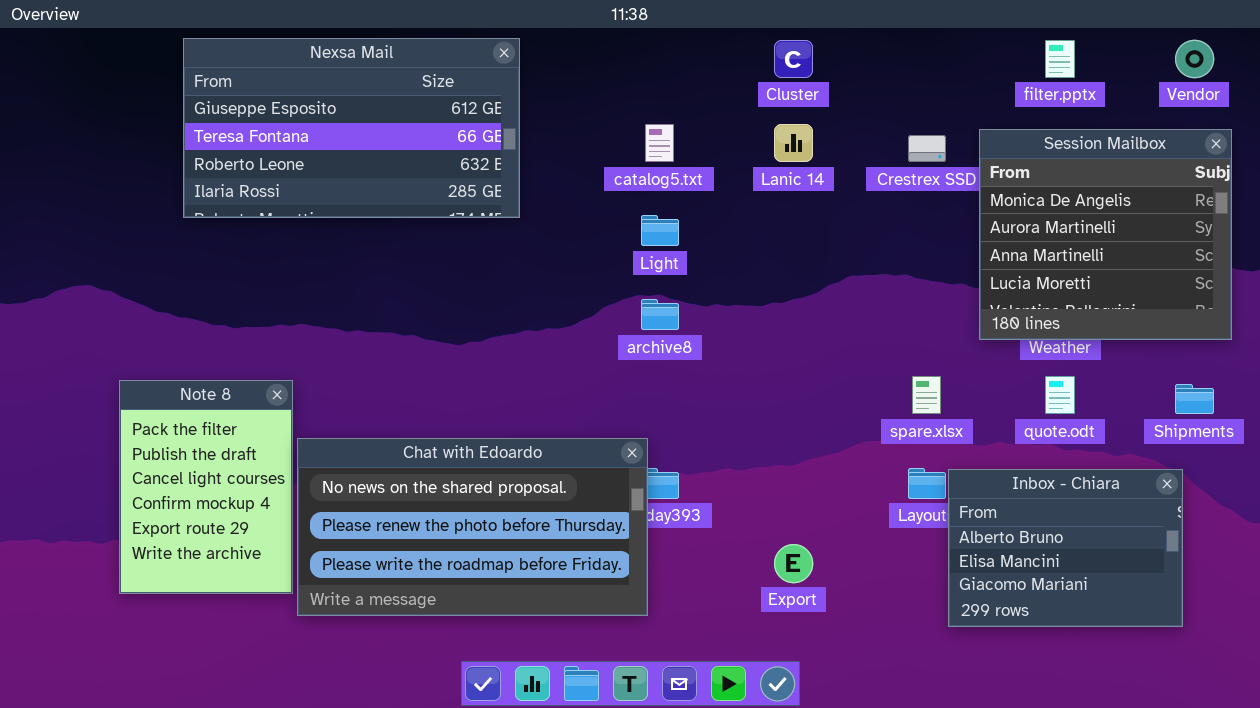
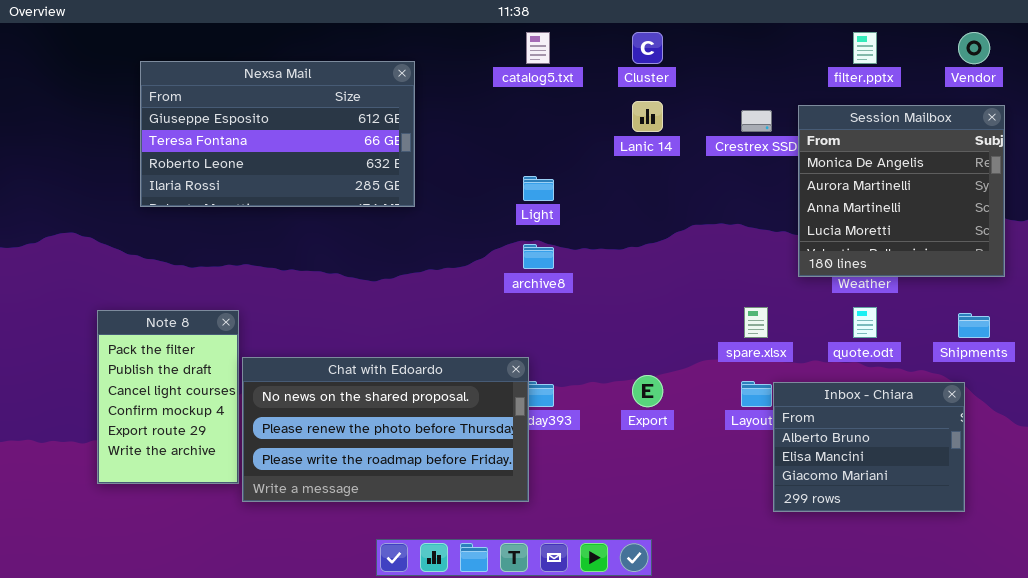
Nexsa Mail: [183,38,520,218] -> [140,61,415,207], moved
catalog5.txt: [645,124,674,162] -> [526,32,550,64], moved
Export: [774,544,813,583] -> [632,375,663,407], moved

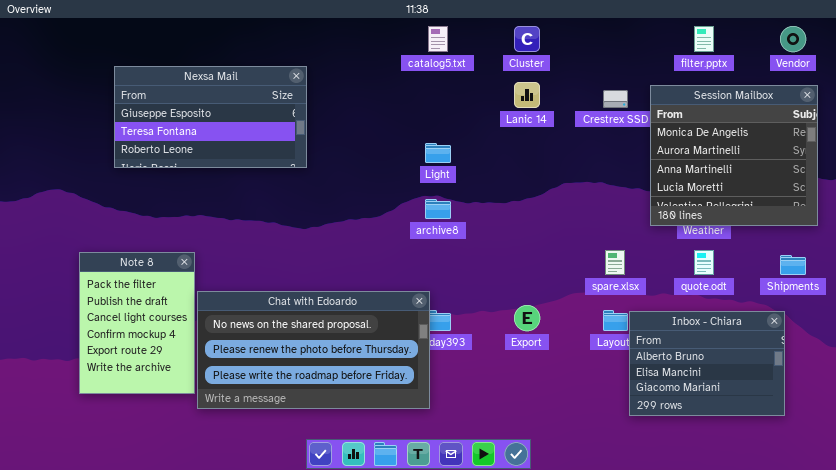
Nexsa Mail: [140,61,415,207] -> [114,66,307,168], resized

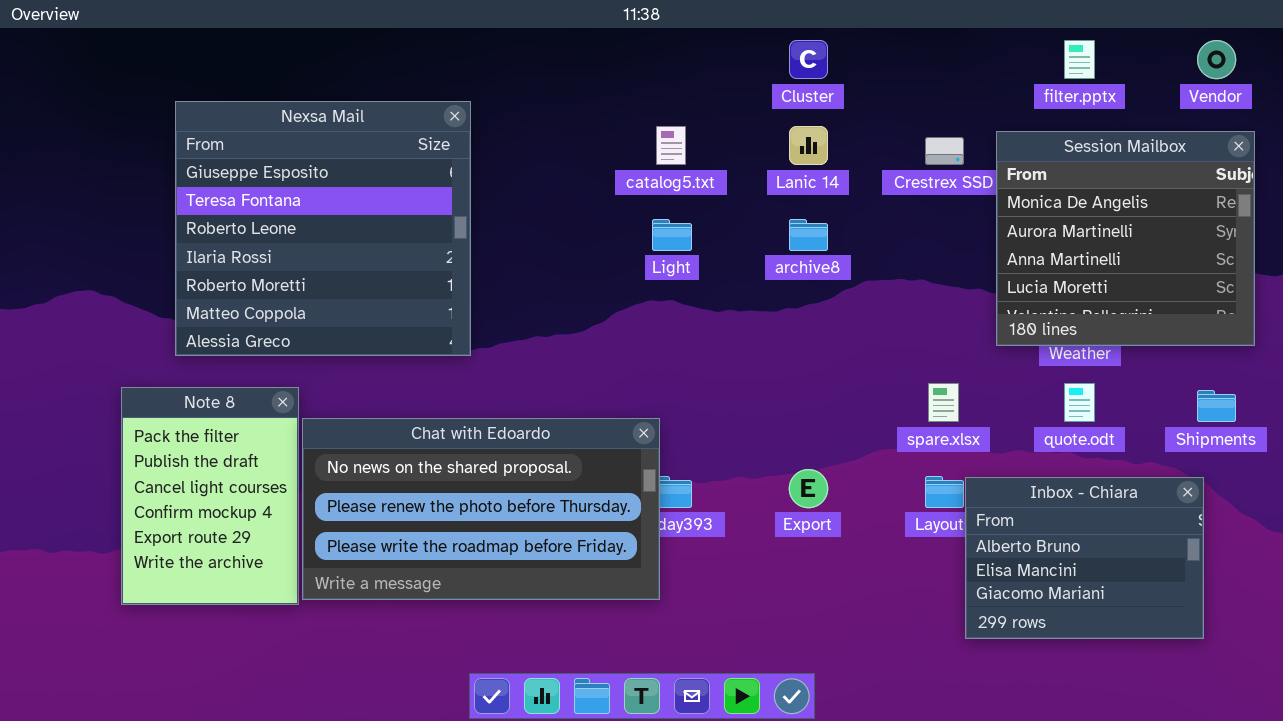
catalog5.txt: [428,26,448,52] -> [656,126,686,165], moved
Nexsa Mail: [114,66,307,168] -> [175,101,471,356], resized
archive8: [425,199,451,219] -> [789,219,828,251], moved
Chat with Edoardo: [197,291,430,409] -> [302,418,660,600], moved

